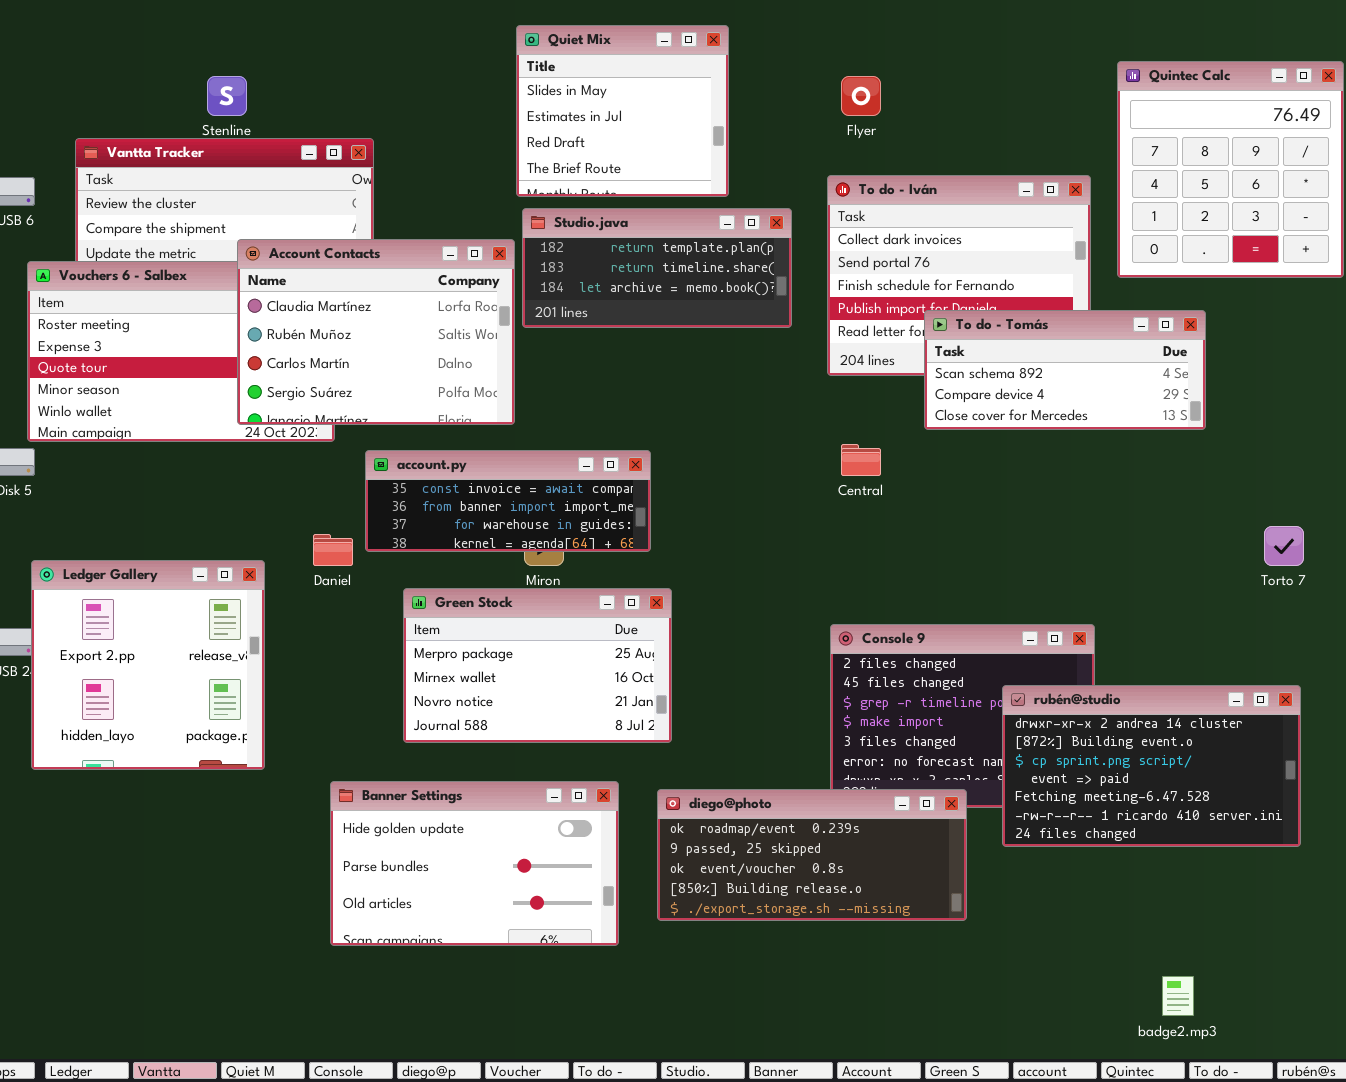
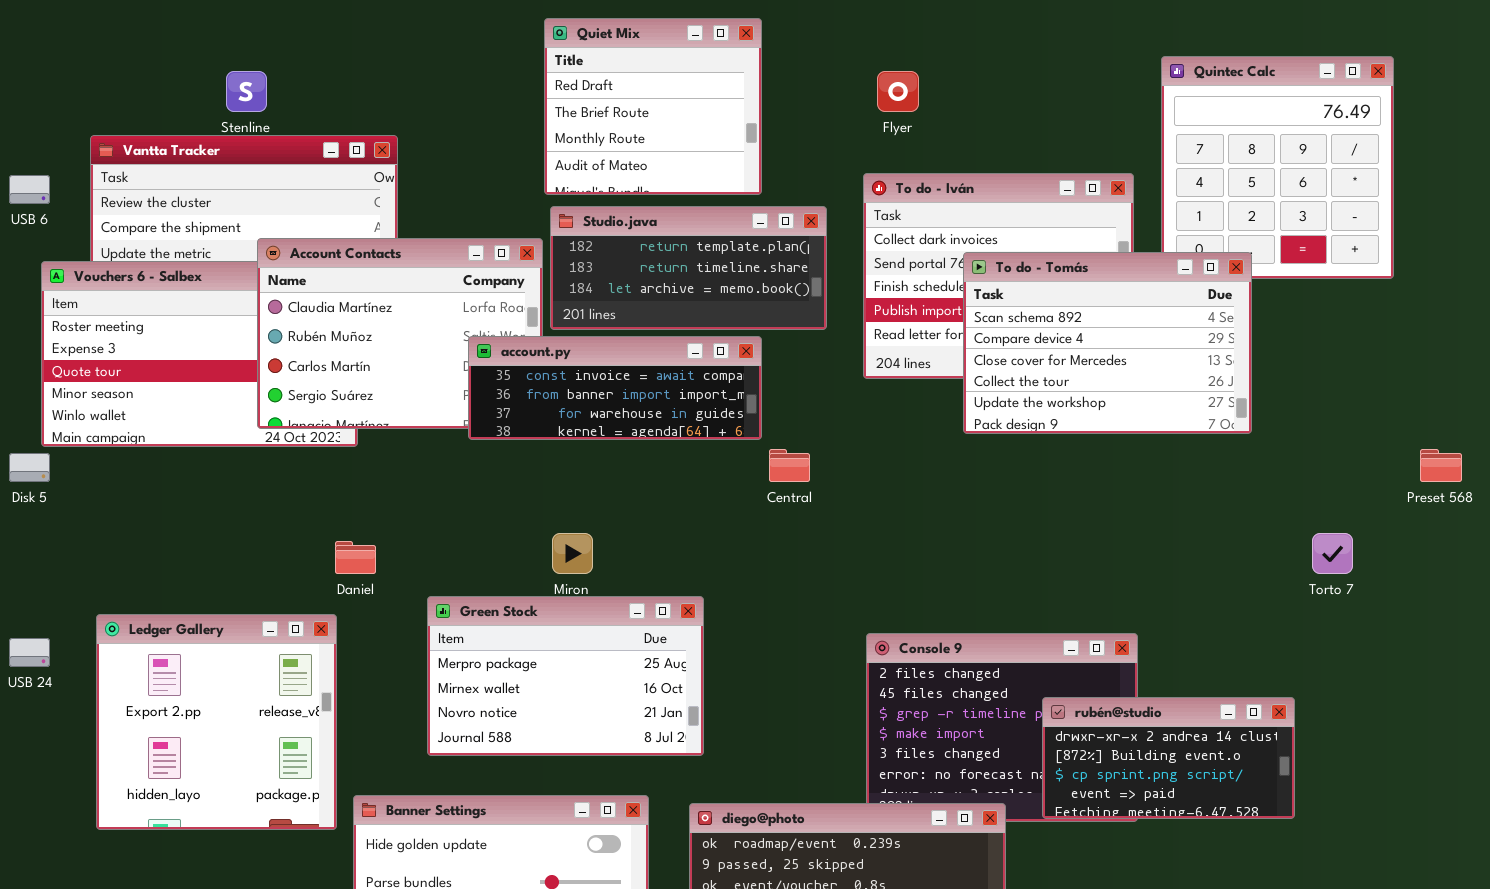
Quiet Mix: [516,25,729,197] -> [544,18,762,195], scrolled down 2 rows
To do - Tomás: [924,310,1206,430] -> [963,252,1252,434], resized
Central: [841,444,881,476] -> [769,449,810,482], moved
account.py: [365,450,651,552] -> [468,336,762,440], moved
Ledger Gallery: [31,560,265,770] -> [96,614,337,830], moved
rubén@studio: [1002,685,1301,847] -> [1042,697,1295,819], resized

